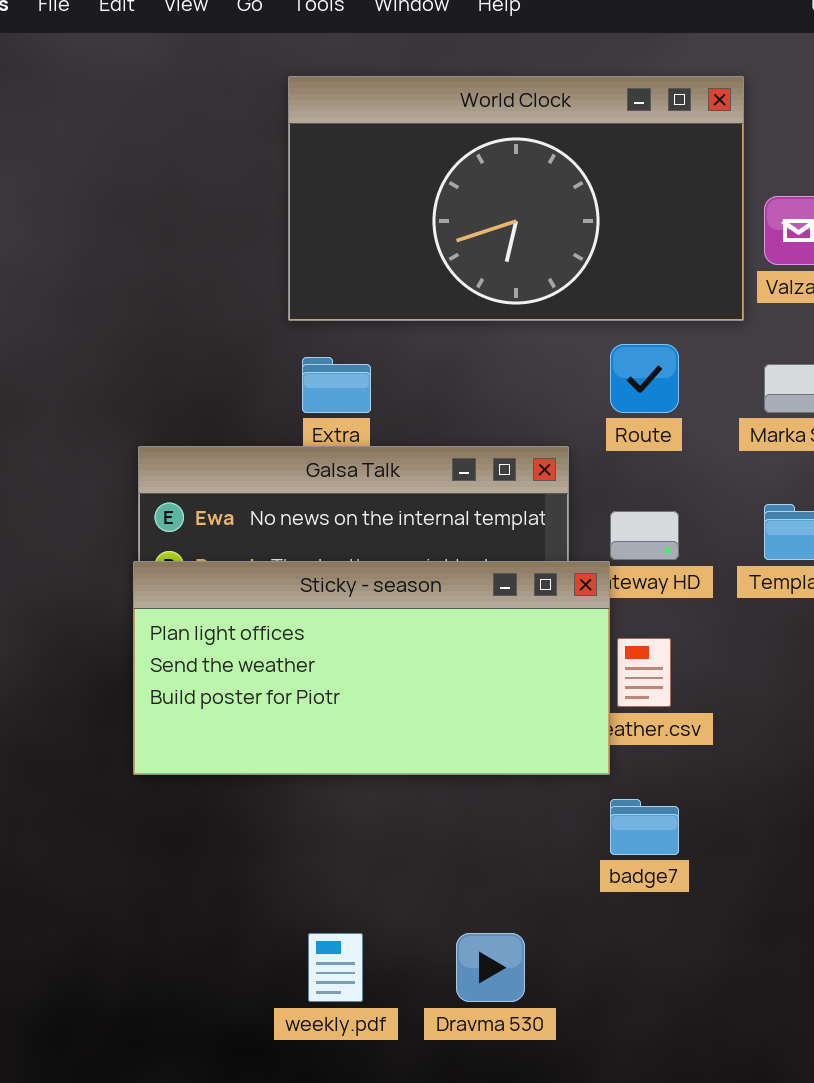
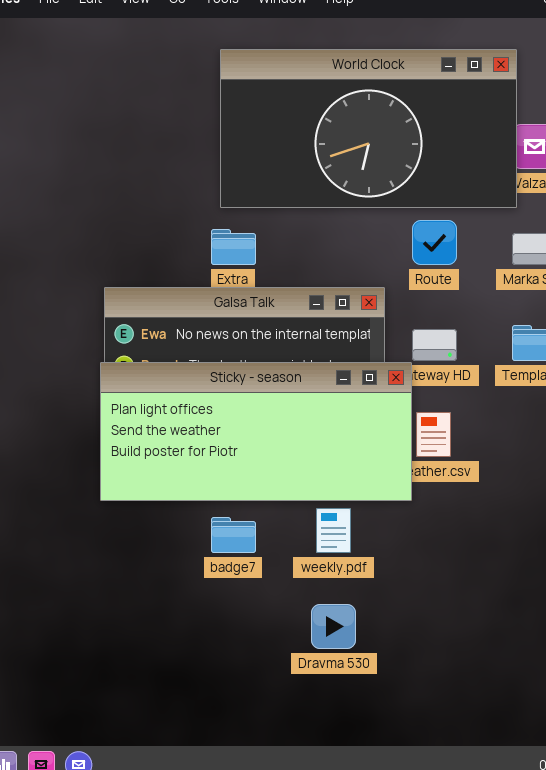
World Clock: [288,76,744,321] -> [220,49,517,208], moved
badge7: [610,799,679,855] -> [211,517,256,553], moved
weekly.pdf: [308,933,363,1002] -> [316,508,351,553], moved

